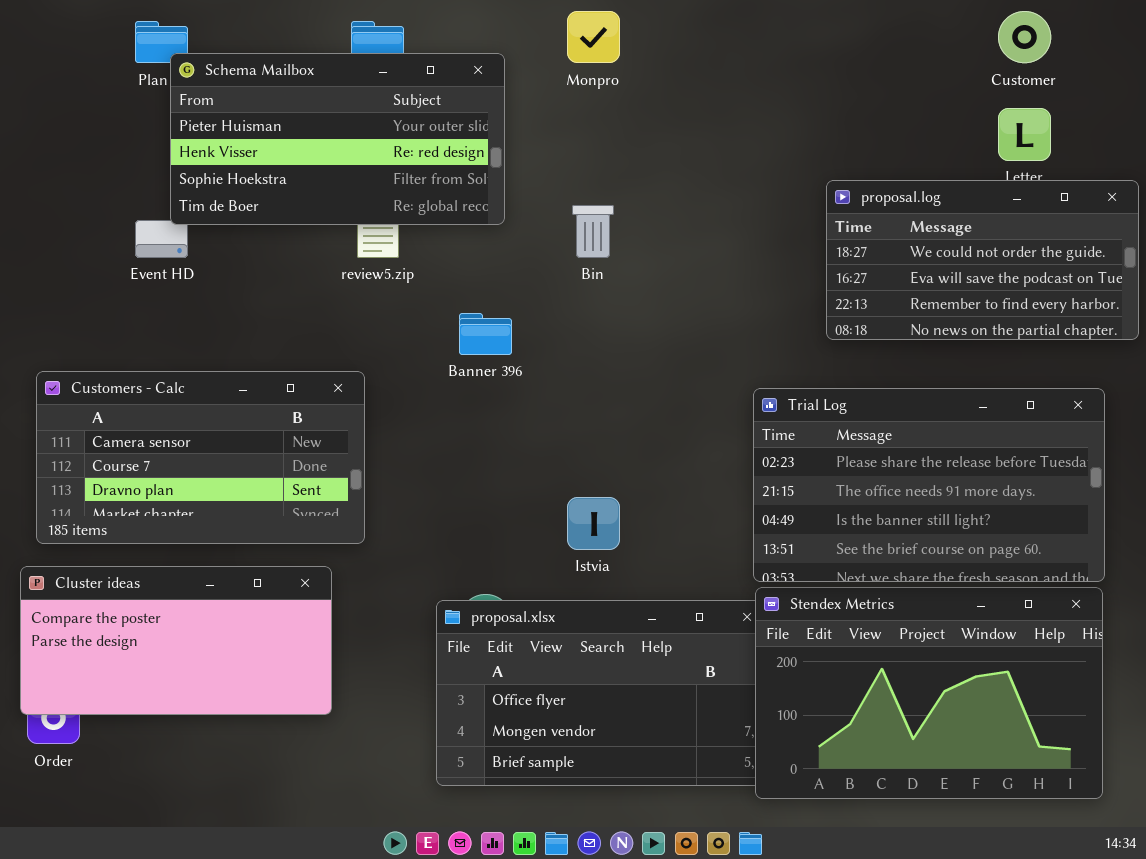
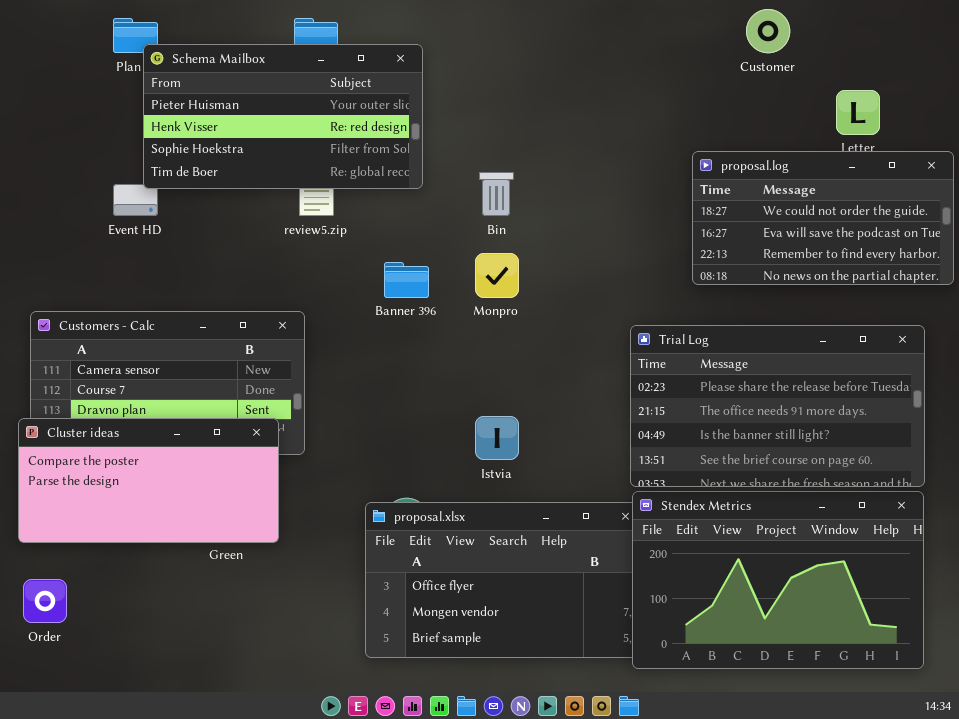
Monpro: [567,11,620,63] -> [475,253,519,298], moved
Customer: [998,11,1051,63] -> [746,9,790,53], moved
Cluster ideas: [20,566,332,715] -> [18,418,279,543], moved

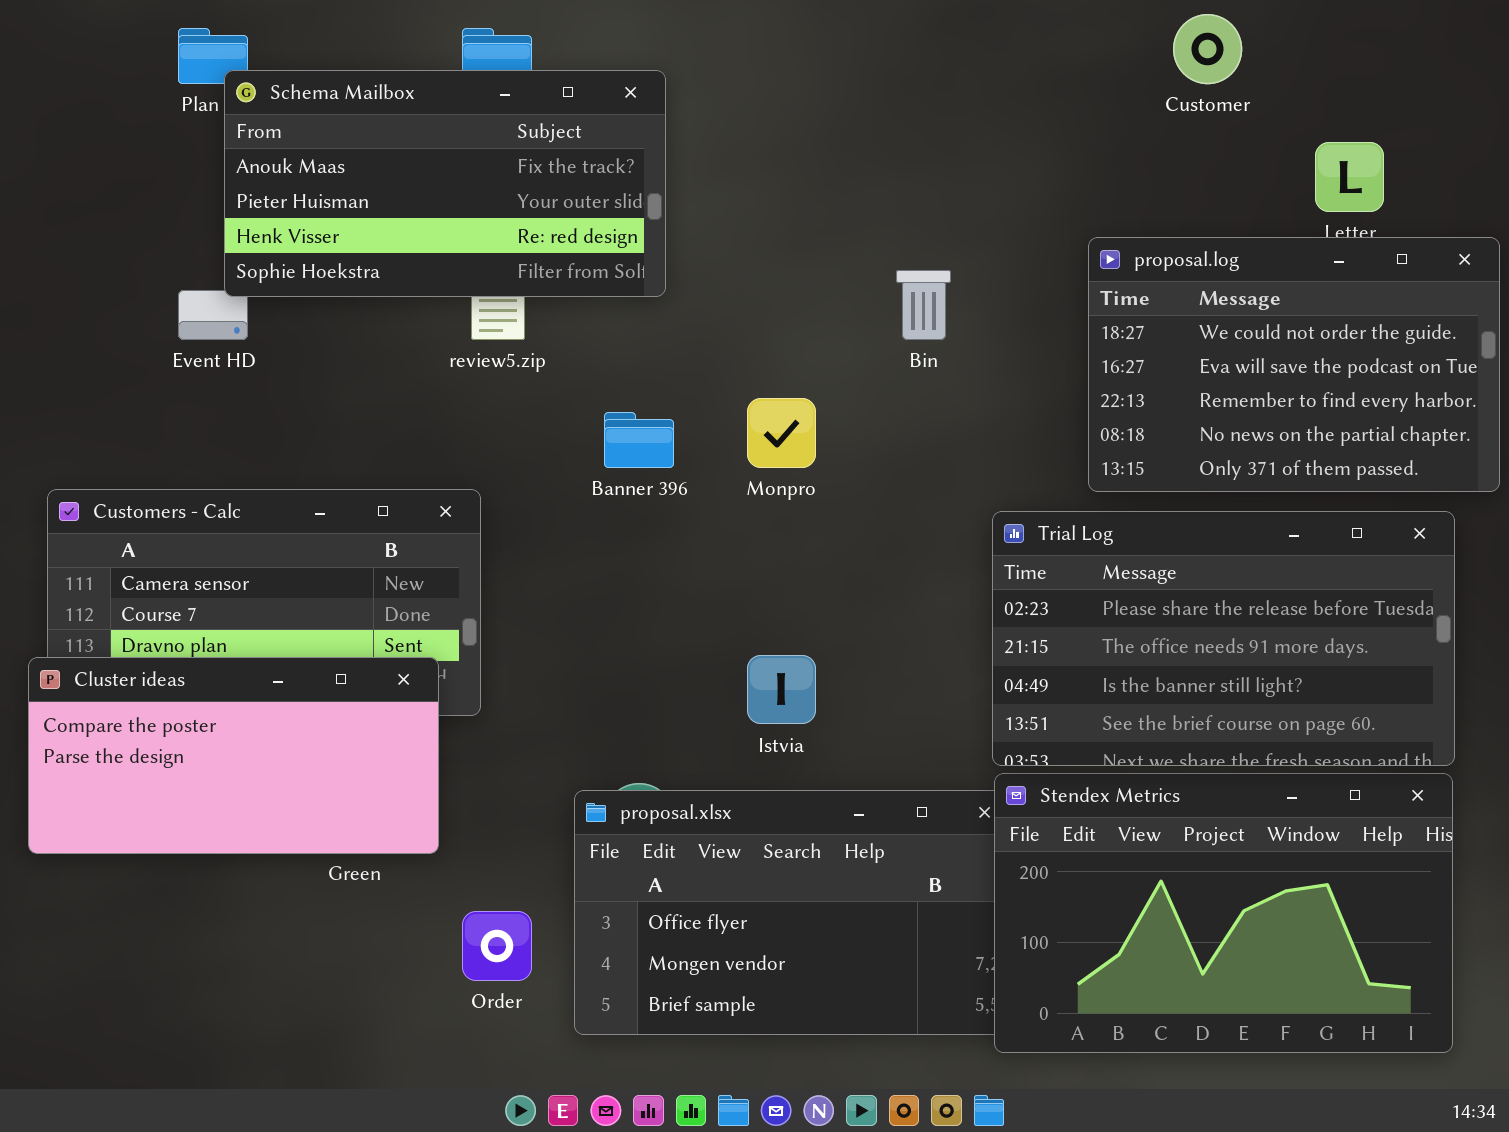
Schema Mailbox: [143,44,423,189] -> [224,70,666,297], scrolled up 1 row
proposal.log: [692,151,954,285] -> [1088,237,1500,492], resized
Bin: [479,172,514,216] -> [896,270,951,340], moved
Order: [23,579,67,623] -> [462,911,532,981], moved

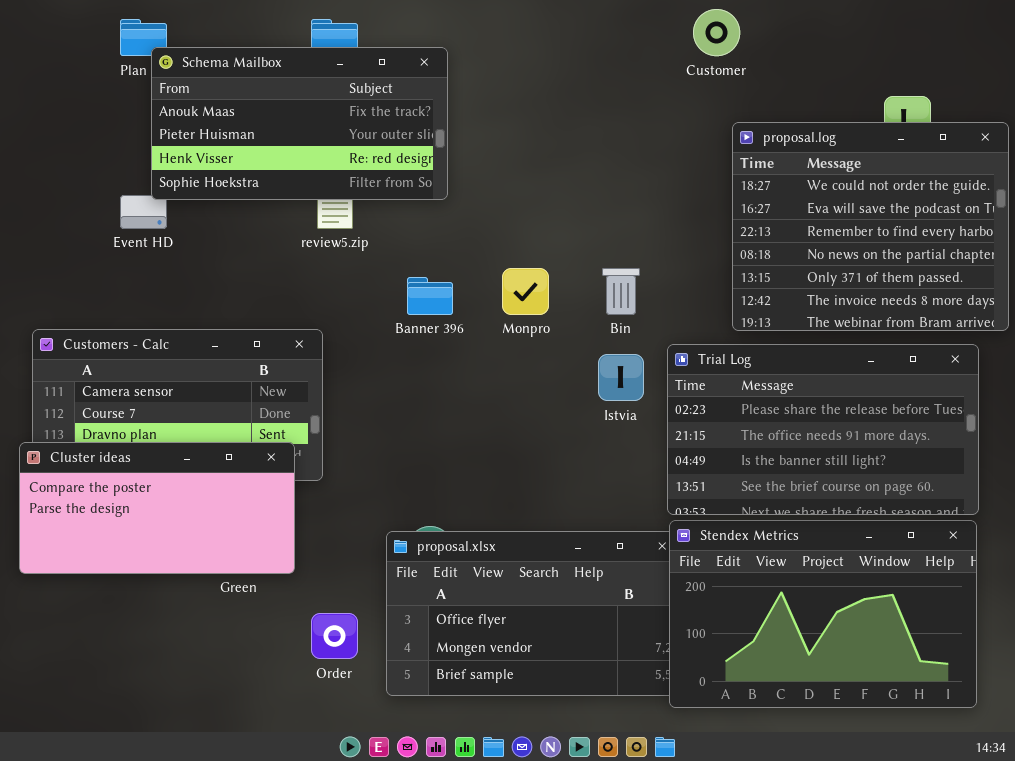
Customer: [1173,14,1242,84] -> [693,9,740,56], moved
proposal.log: [1088,237,1500,492] -> [732,122,1009,331], resized
Bin: [896,270,951,340] -> [602,268,640,315], moved
Istvia: [747,655,816,724] -> [598,354,644,401], moved

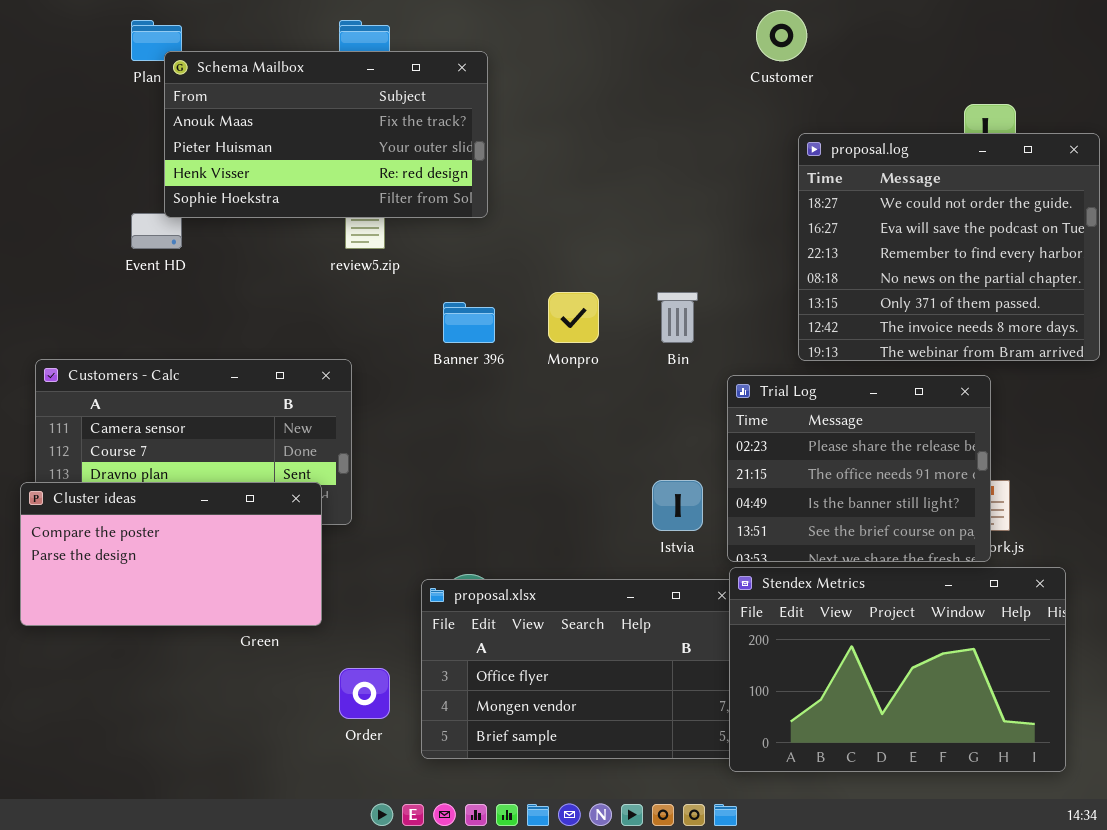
Trial Log: [667,344,979,515] -> [727,375,991,562], resized
Istvia: [598,354,644,401] -> [652,480,703,531], moved

